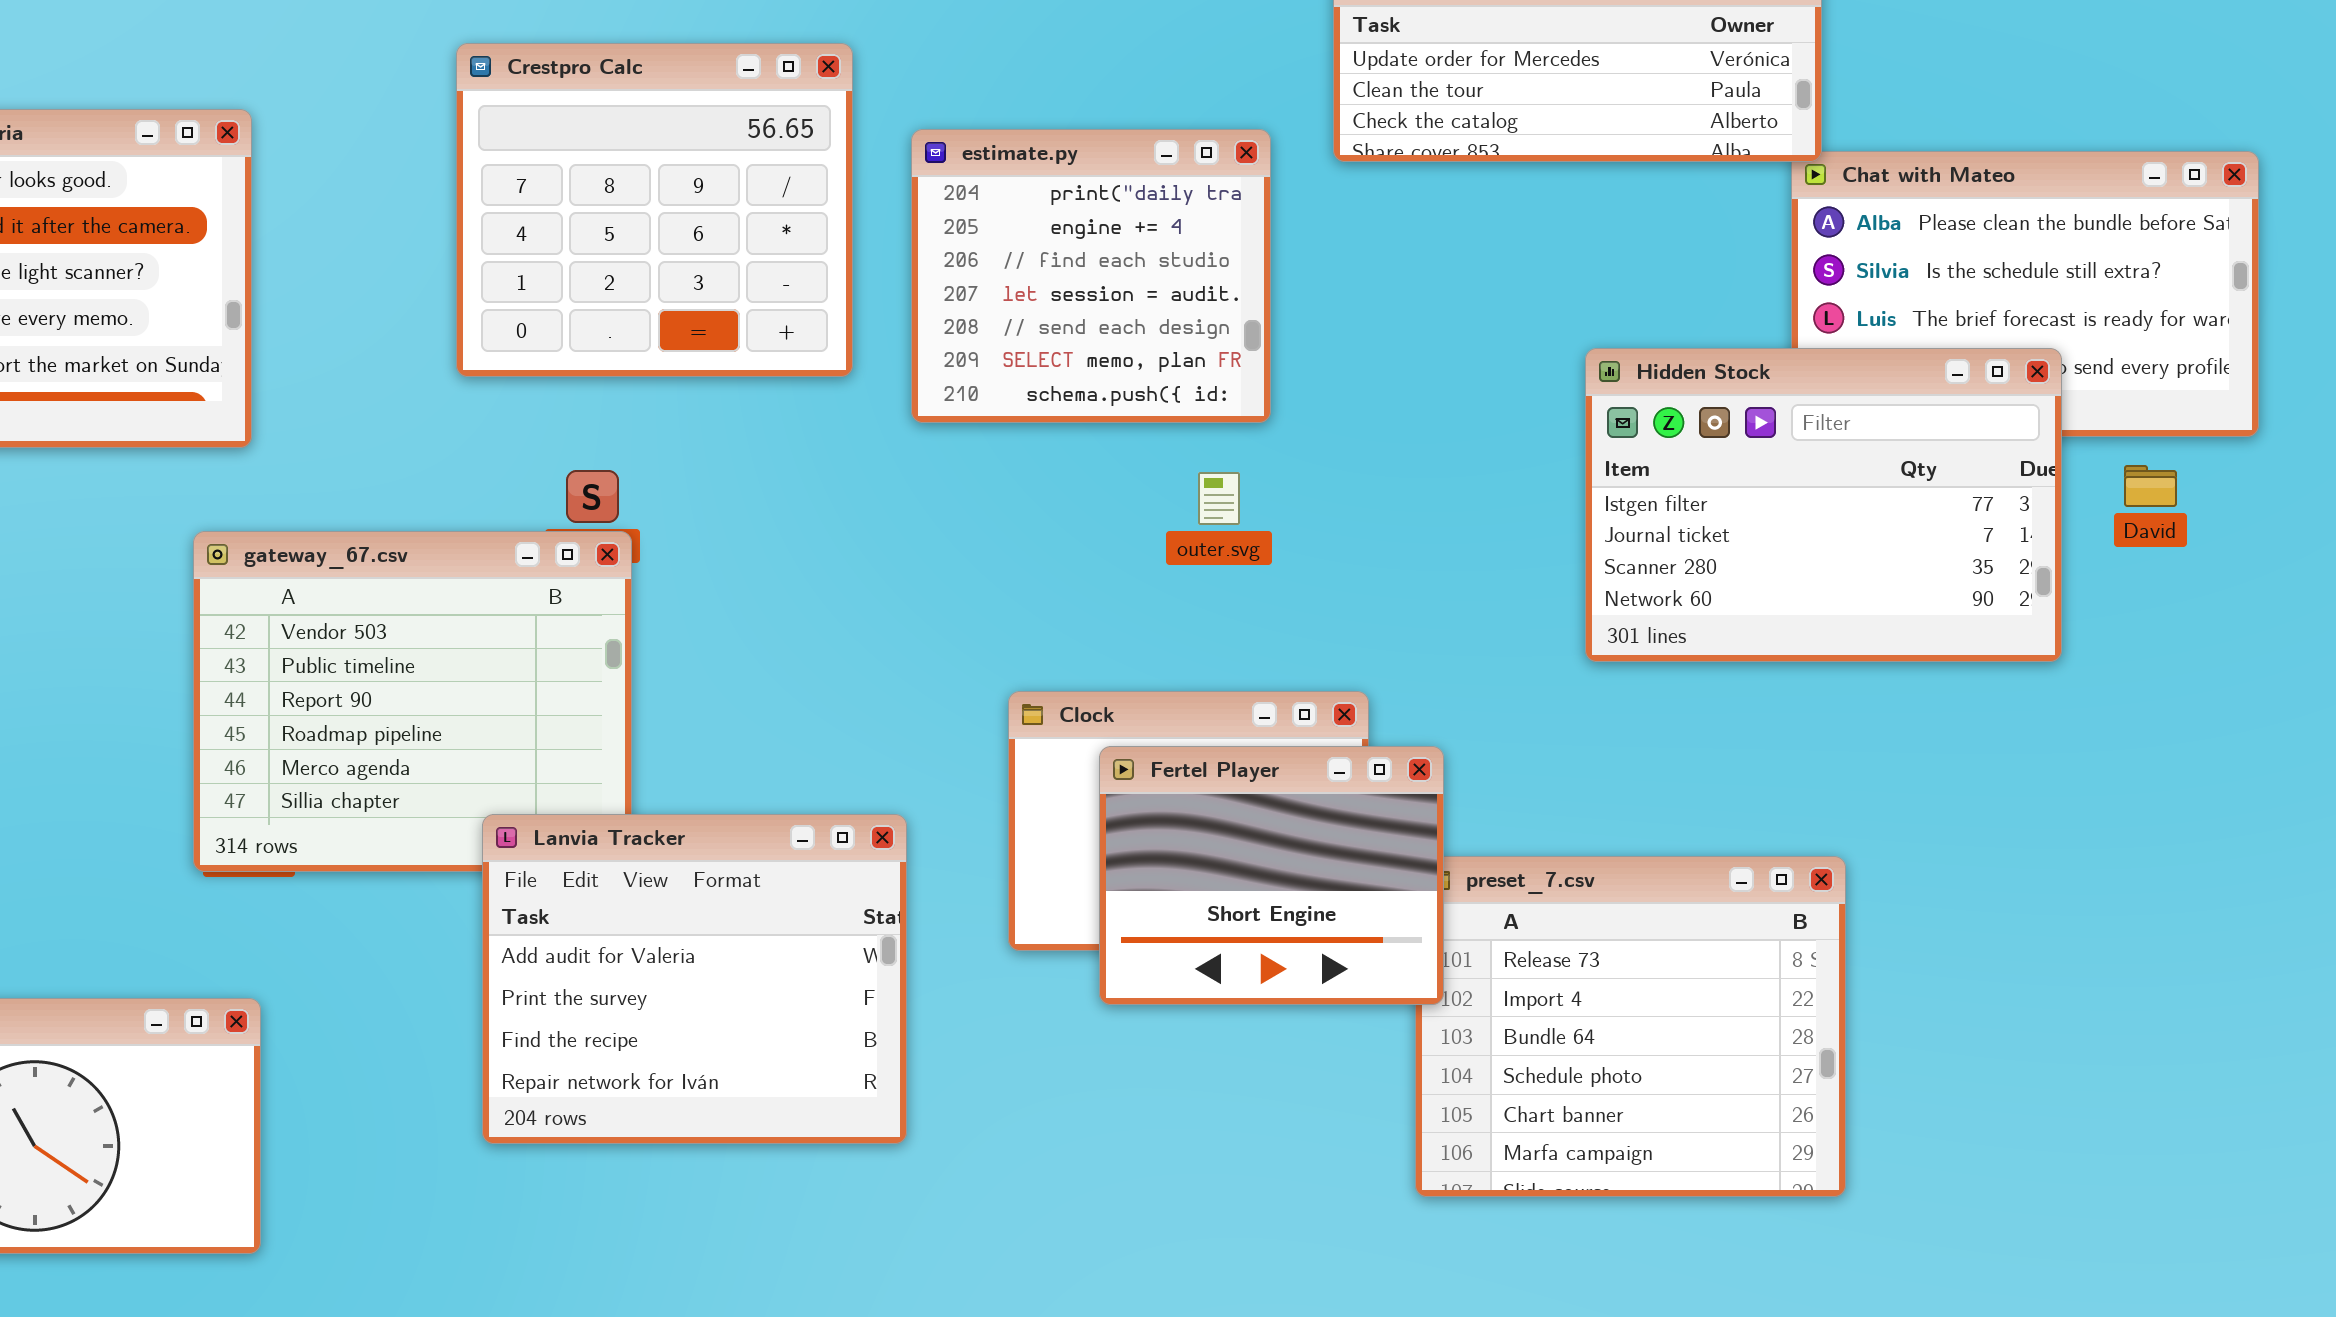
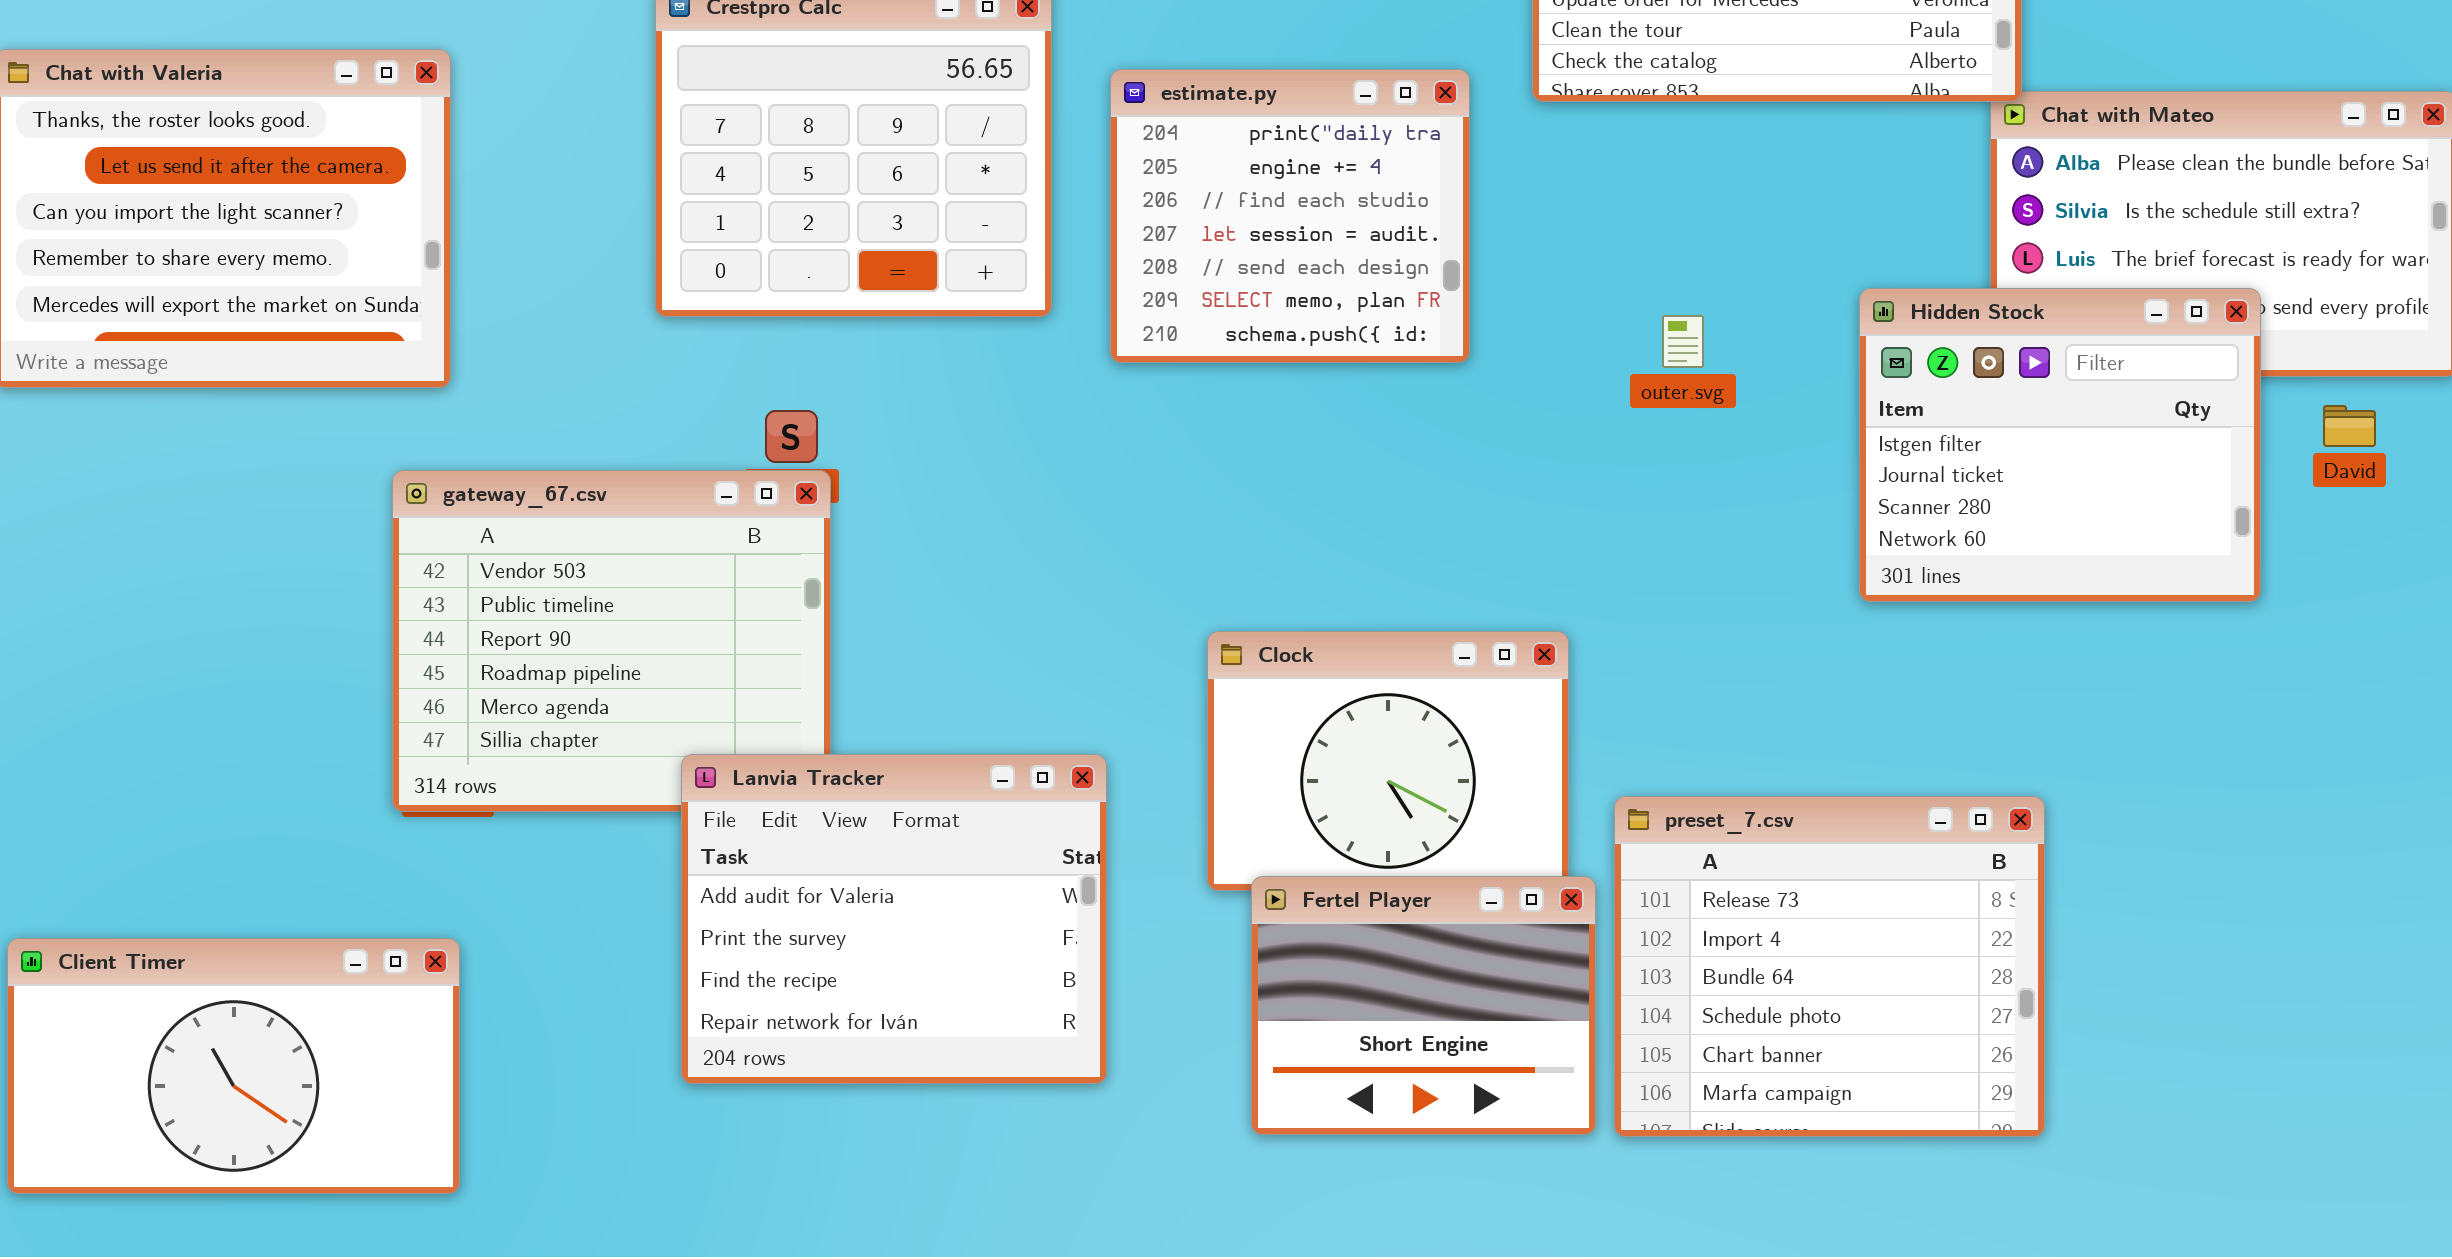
Hidden Stock: [1585,348,2062,662] -> [1859,288,2261,602], resized
outer.svg: [1198,472,1240,525] -> [1662,315,1704,368], moved
Fertel Player: [1099,746,1444,1005] -> [1251,876,1596,1135], moved

